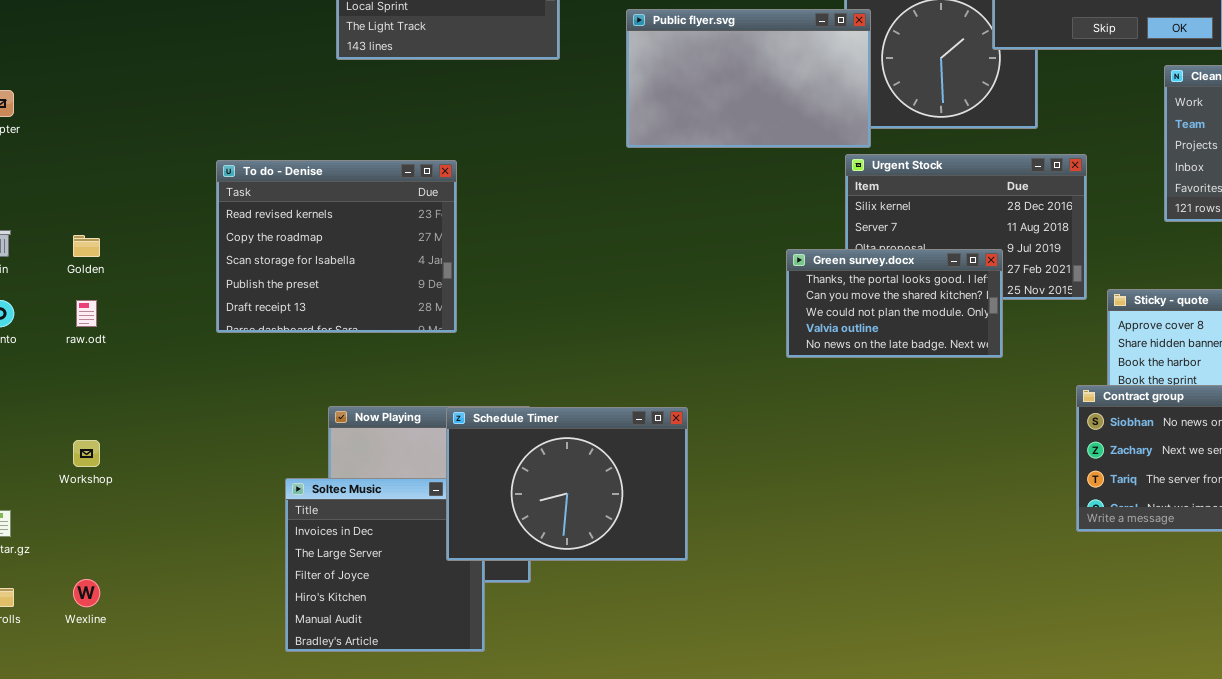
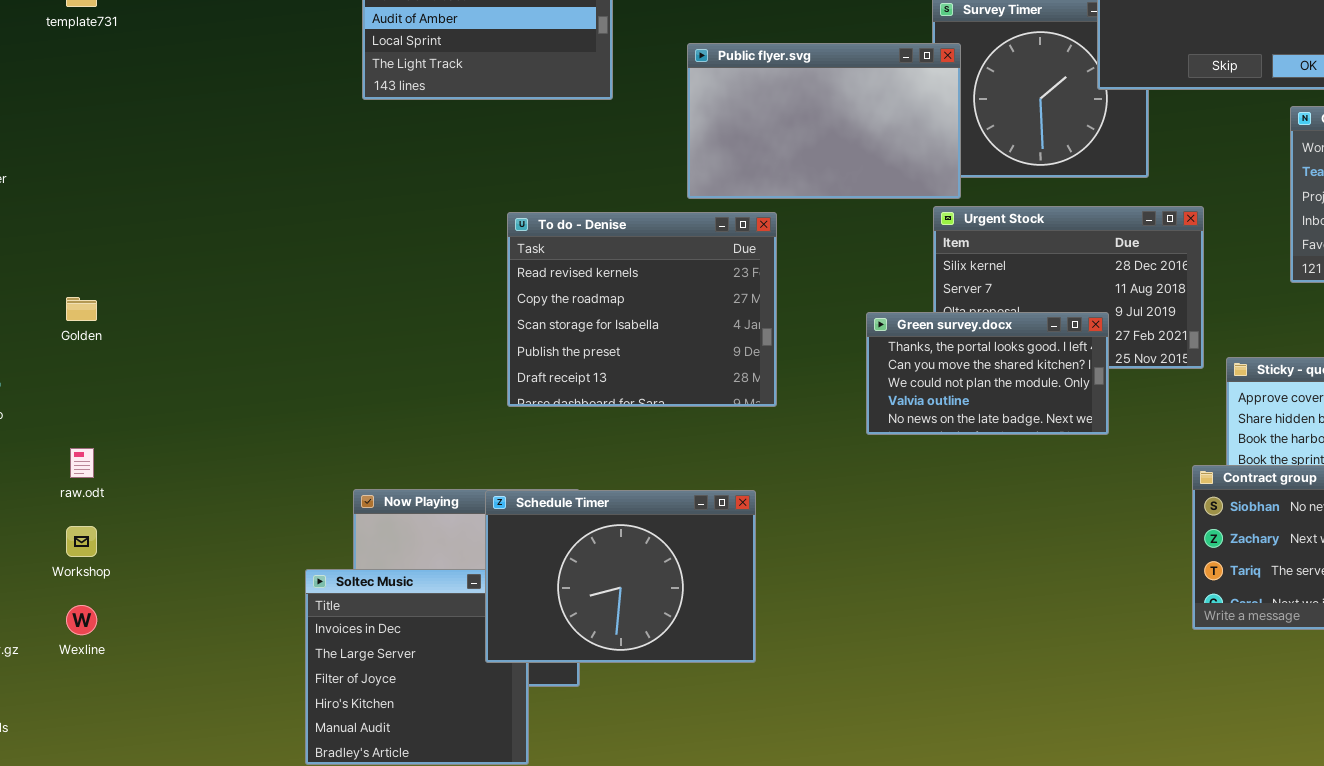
To do - Denise: [216,160,457,333] -> [507,212,777,407], moved
raw.odt: [76,300,97,327] -> [70,448,94,478], moved
Wexline: [73,579,100,607] -> [66,605,97,635], moved

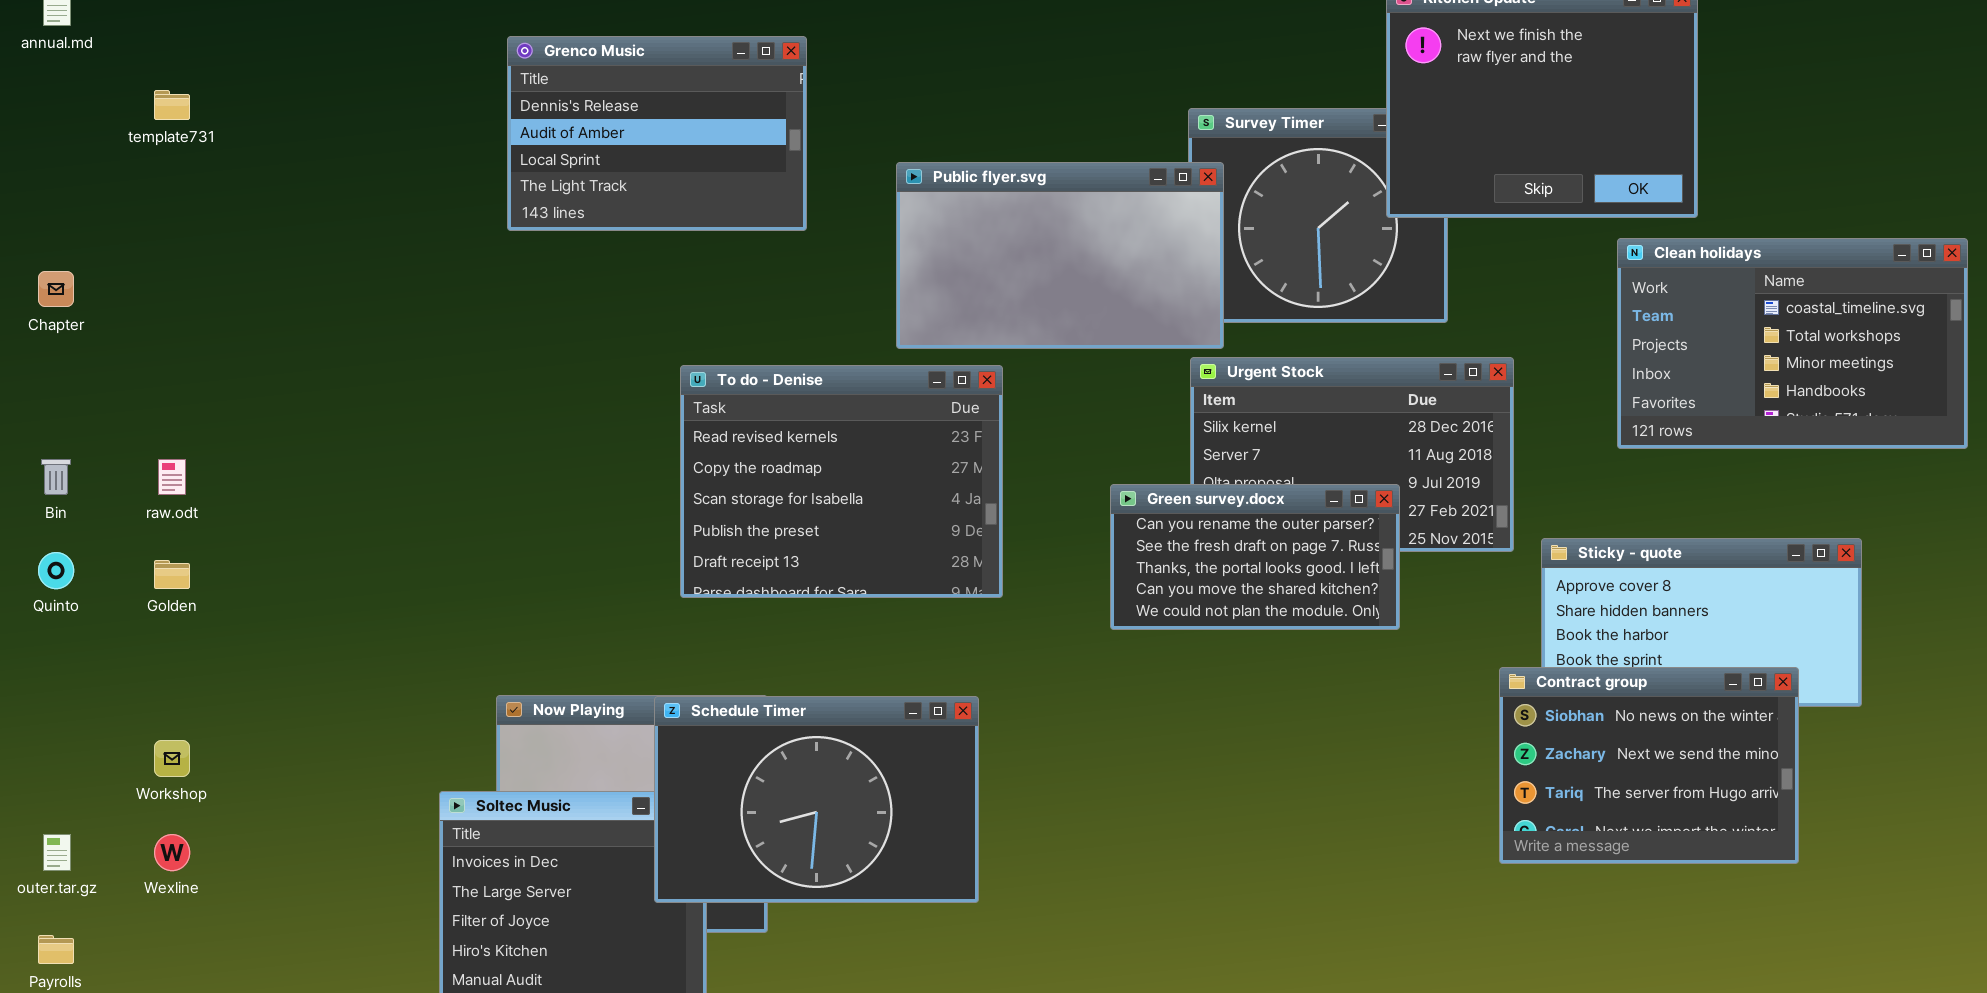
Golden: [66,297,97,321] -> [154,560,190,589], moved
Green survey.docx: [866,312,1109,435] -> [1110,484,1400,630], scrolled up 2 rows
raw.odt: [70,448,94,478] -> [158,459,186,495], moved

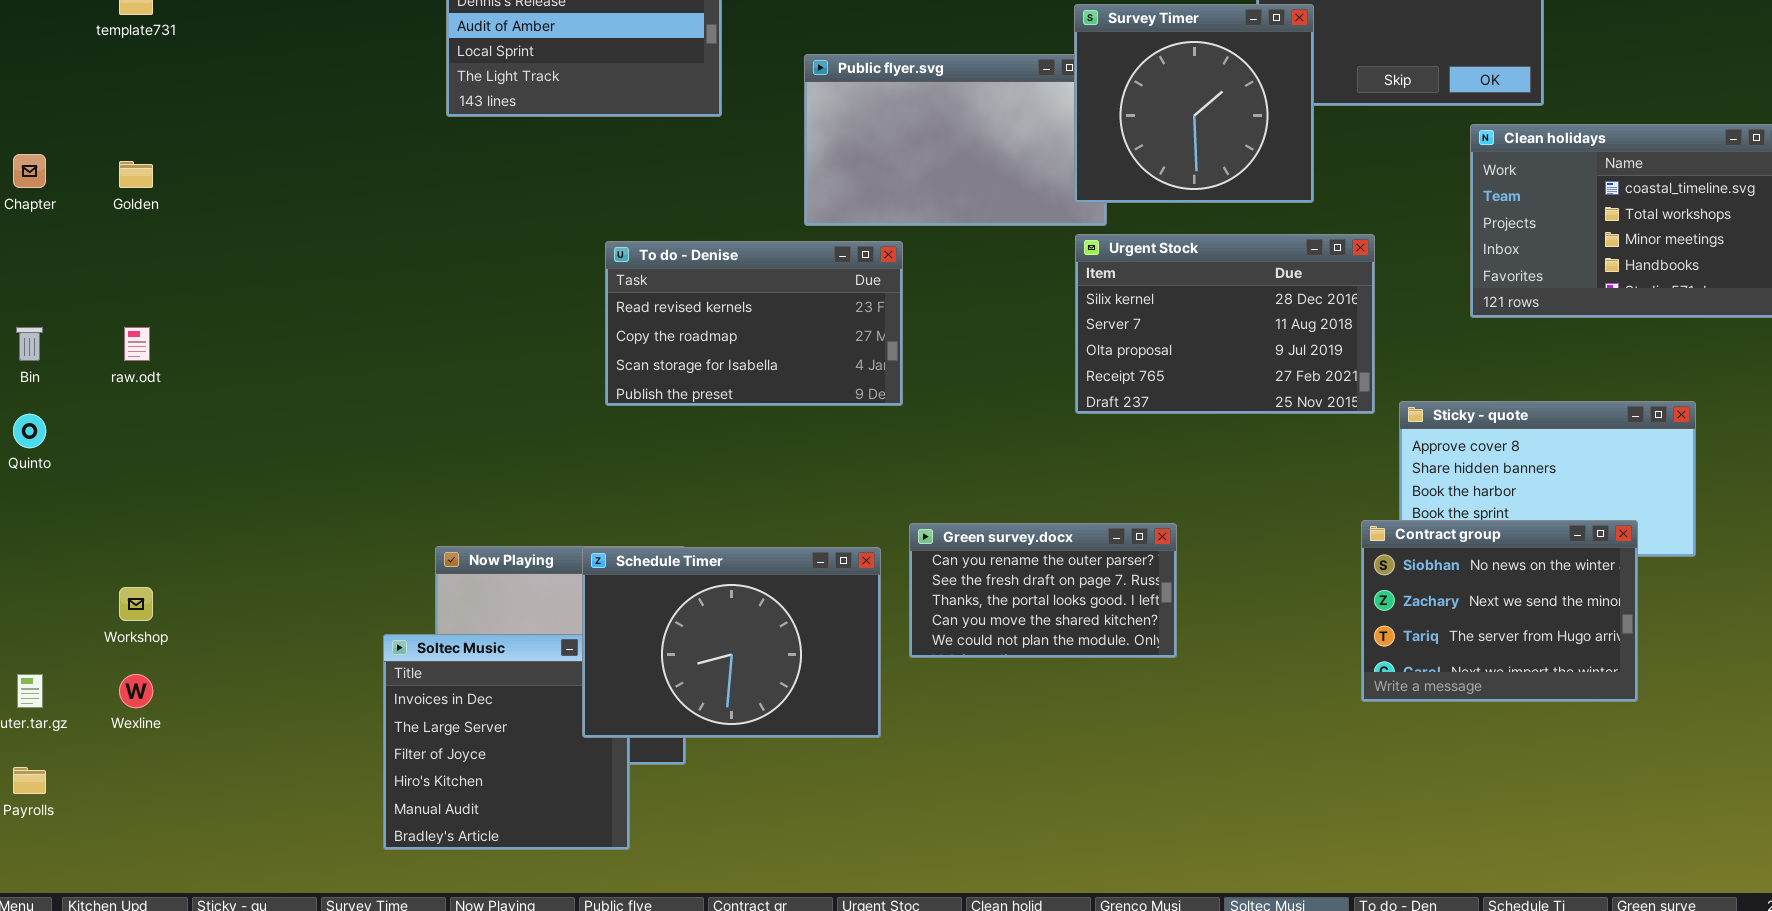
Survey Timer: [1188,108,1448,323] -> [1074,4,1314,203], raised
To do - Denise: [680,365,1003,598] -> [605,241,903,406], resized
Green survey.docx: [1110,484,1400,630] -> [909,523,1177,658], moved
Golden: [154,560,190,589] -> [119,161,153,188], moved

